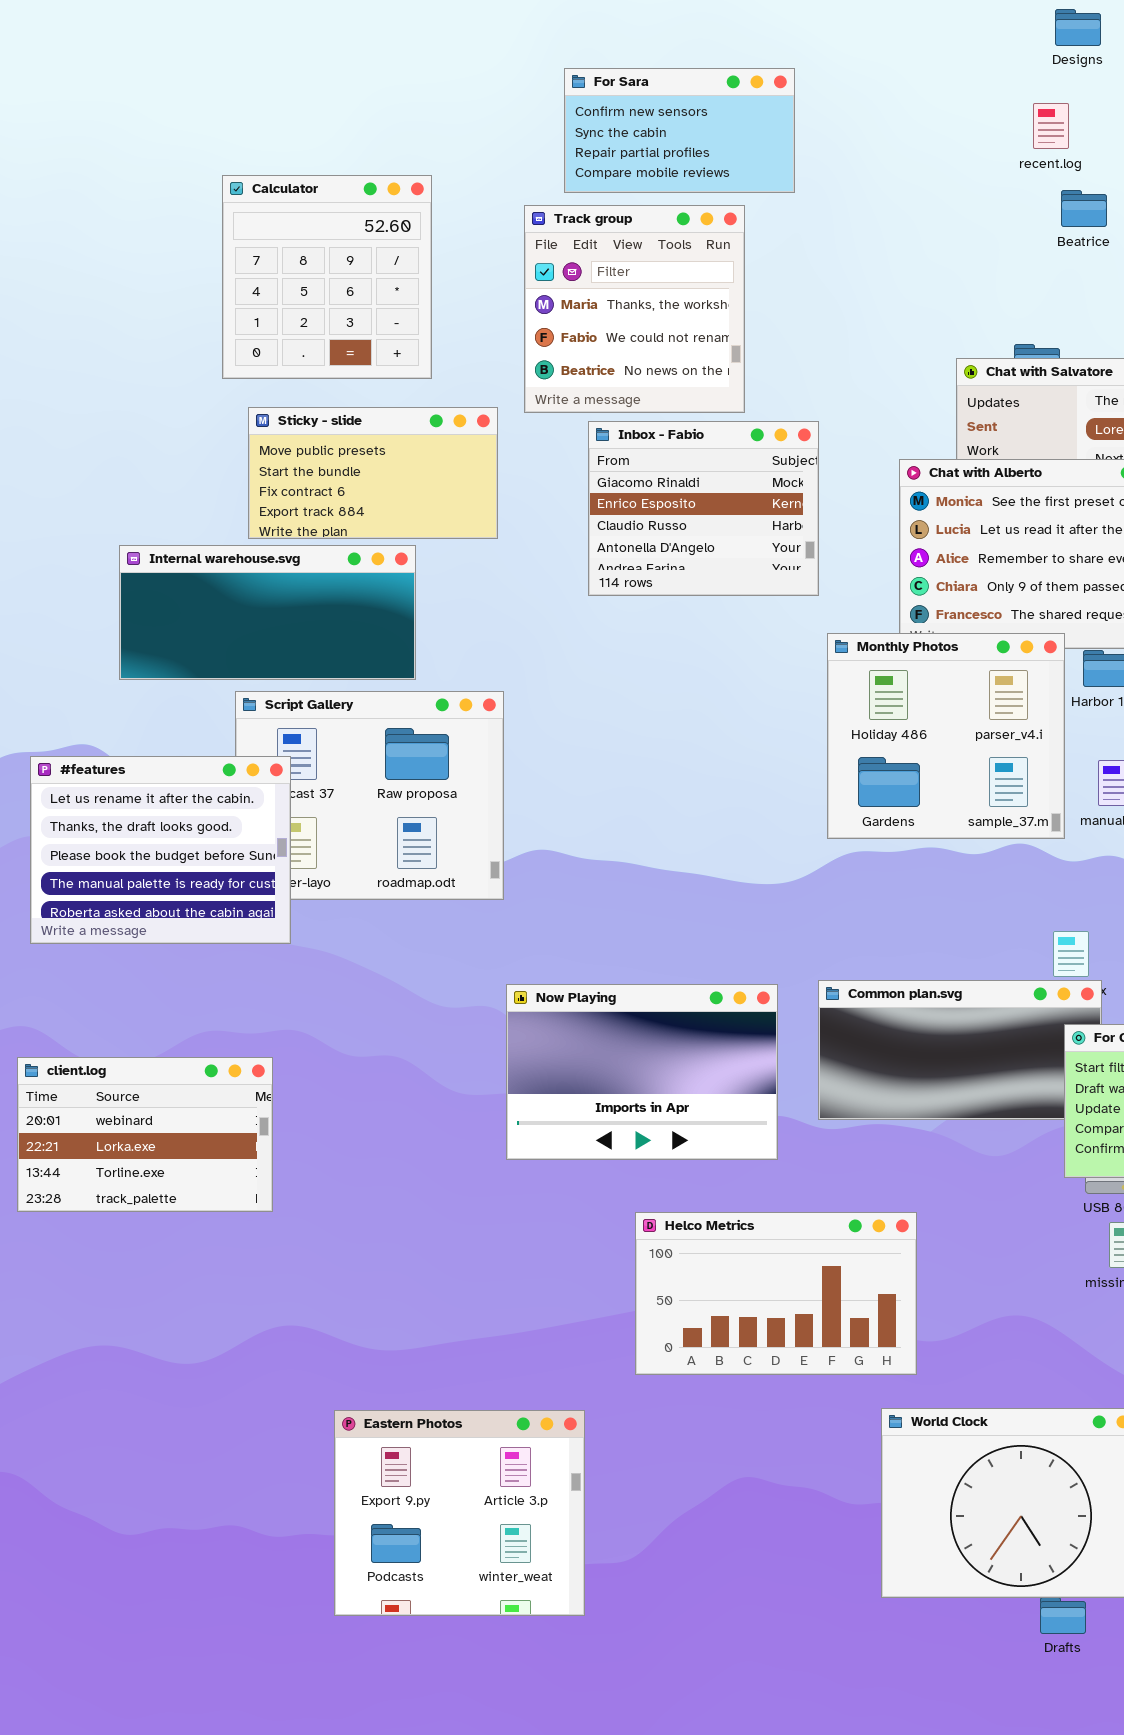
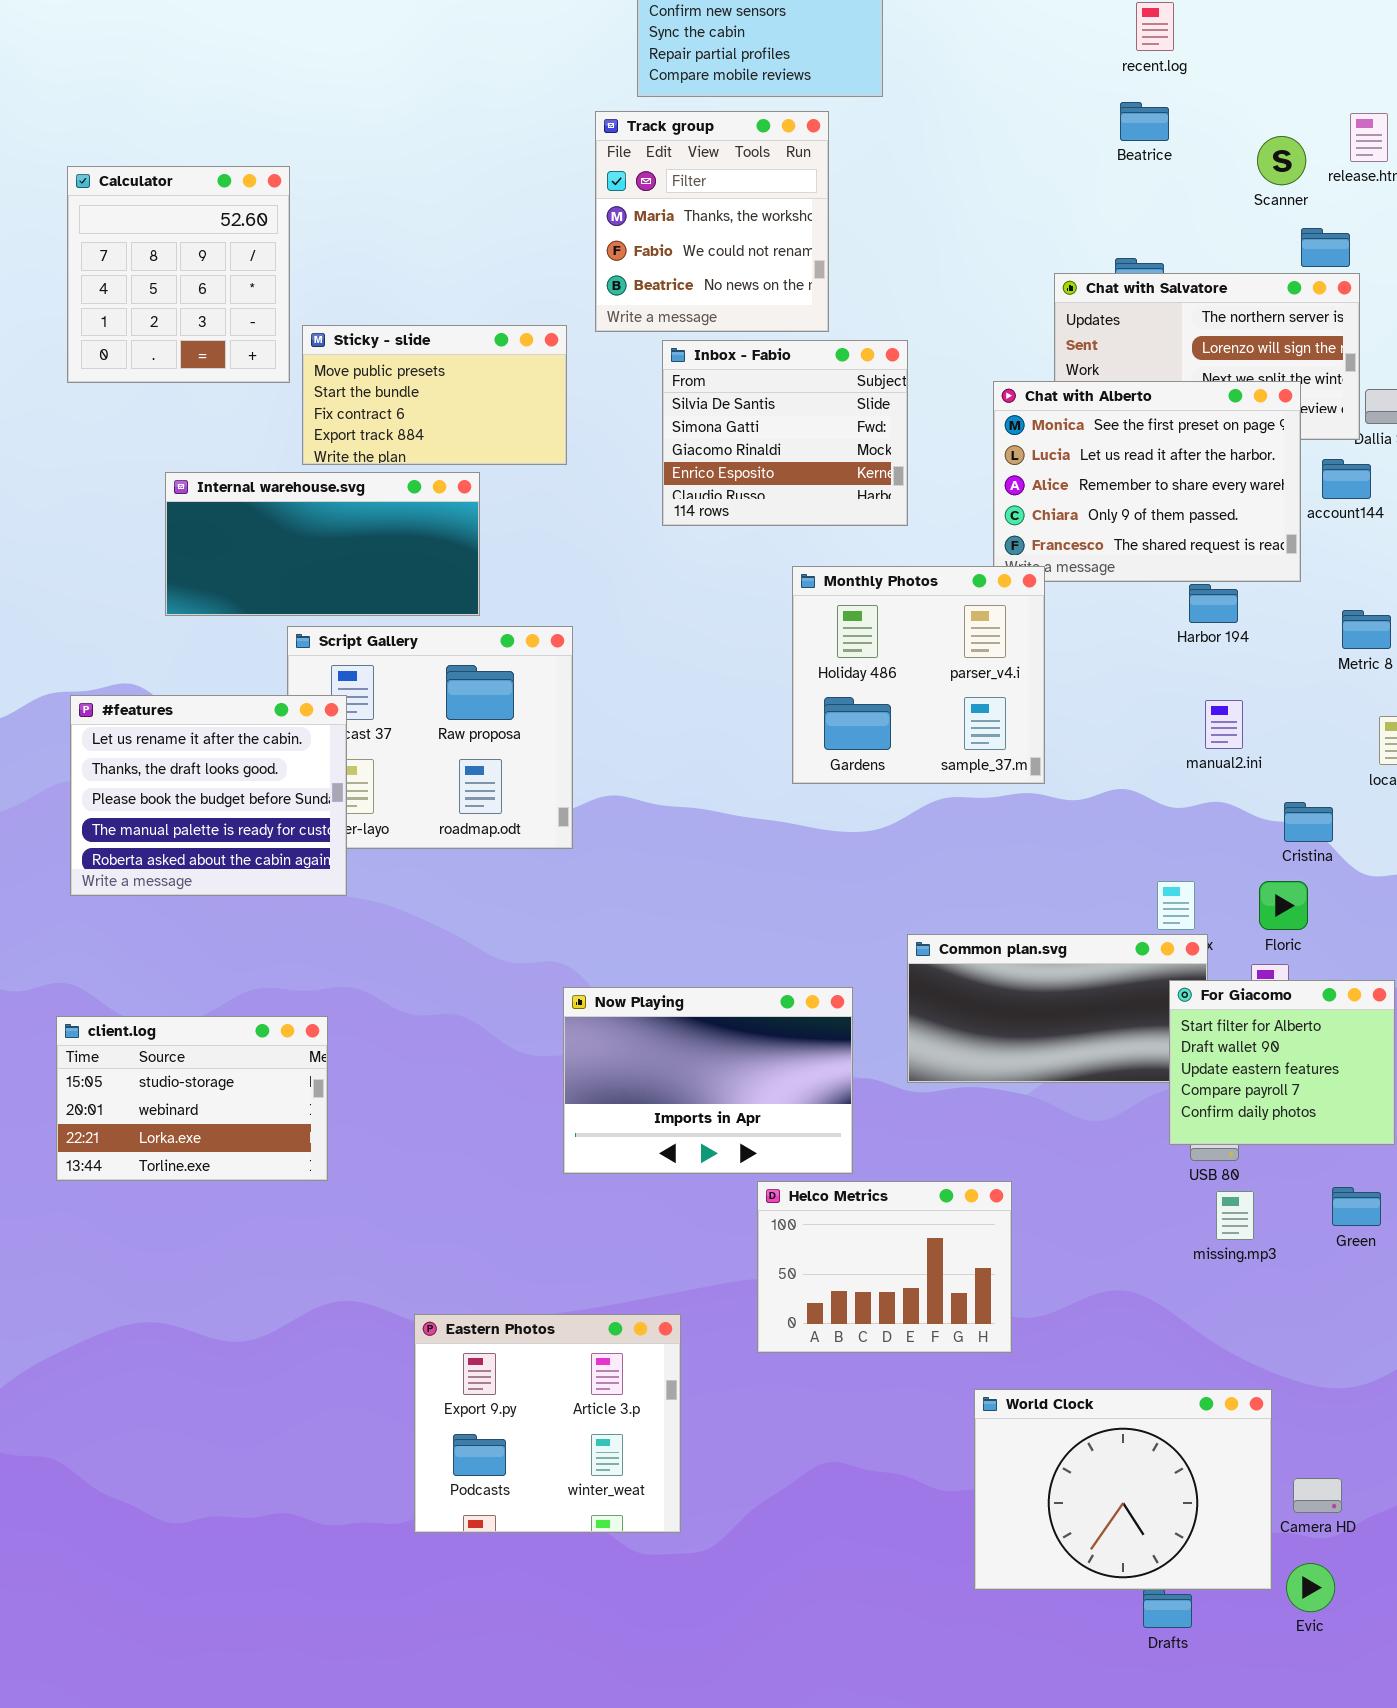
Calculator: [222,175,432,379] -> [67,166,290,383], moved
Beatrice: [1061,190,1107,227] -> [1120,102,1169,141], moved
Inbox - Fabio: [588,421,819,596] -> [662,340,908,526], scrolled up 2 rows
Monthly Photos: [827,633,1065,839] -> [792,566,1045,784], moved
Now Playing: [506,984,778,1160] -> [563,987,853,1174], moved
client.log: [17,1057,273,1212] -> [56,1016,328,1181], scrolled up 1 row
Helco Metrics: [635,1212,917,1375] -> [757,1181,1012,1353], resized
Eastern Photos: [334,1410,585,1616] -> [414,1314,681,1533], moved

